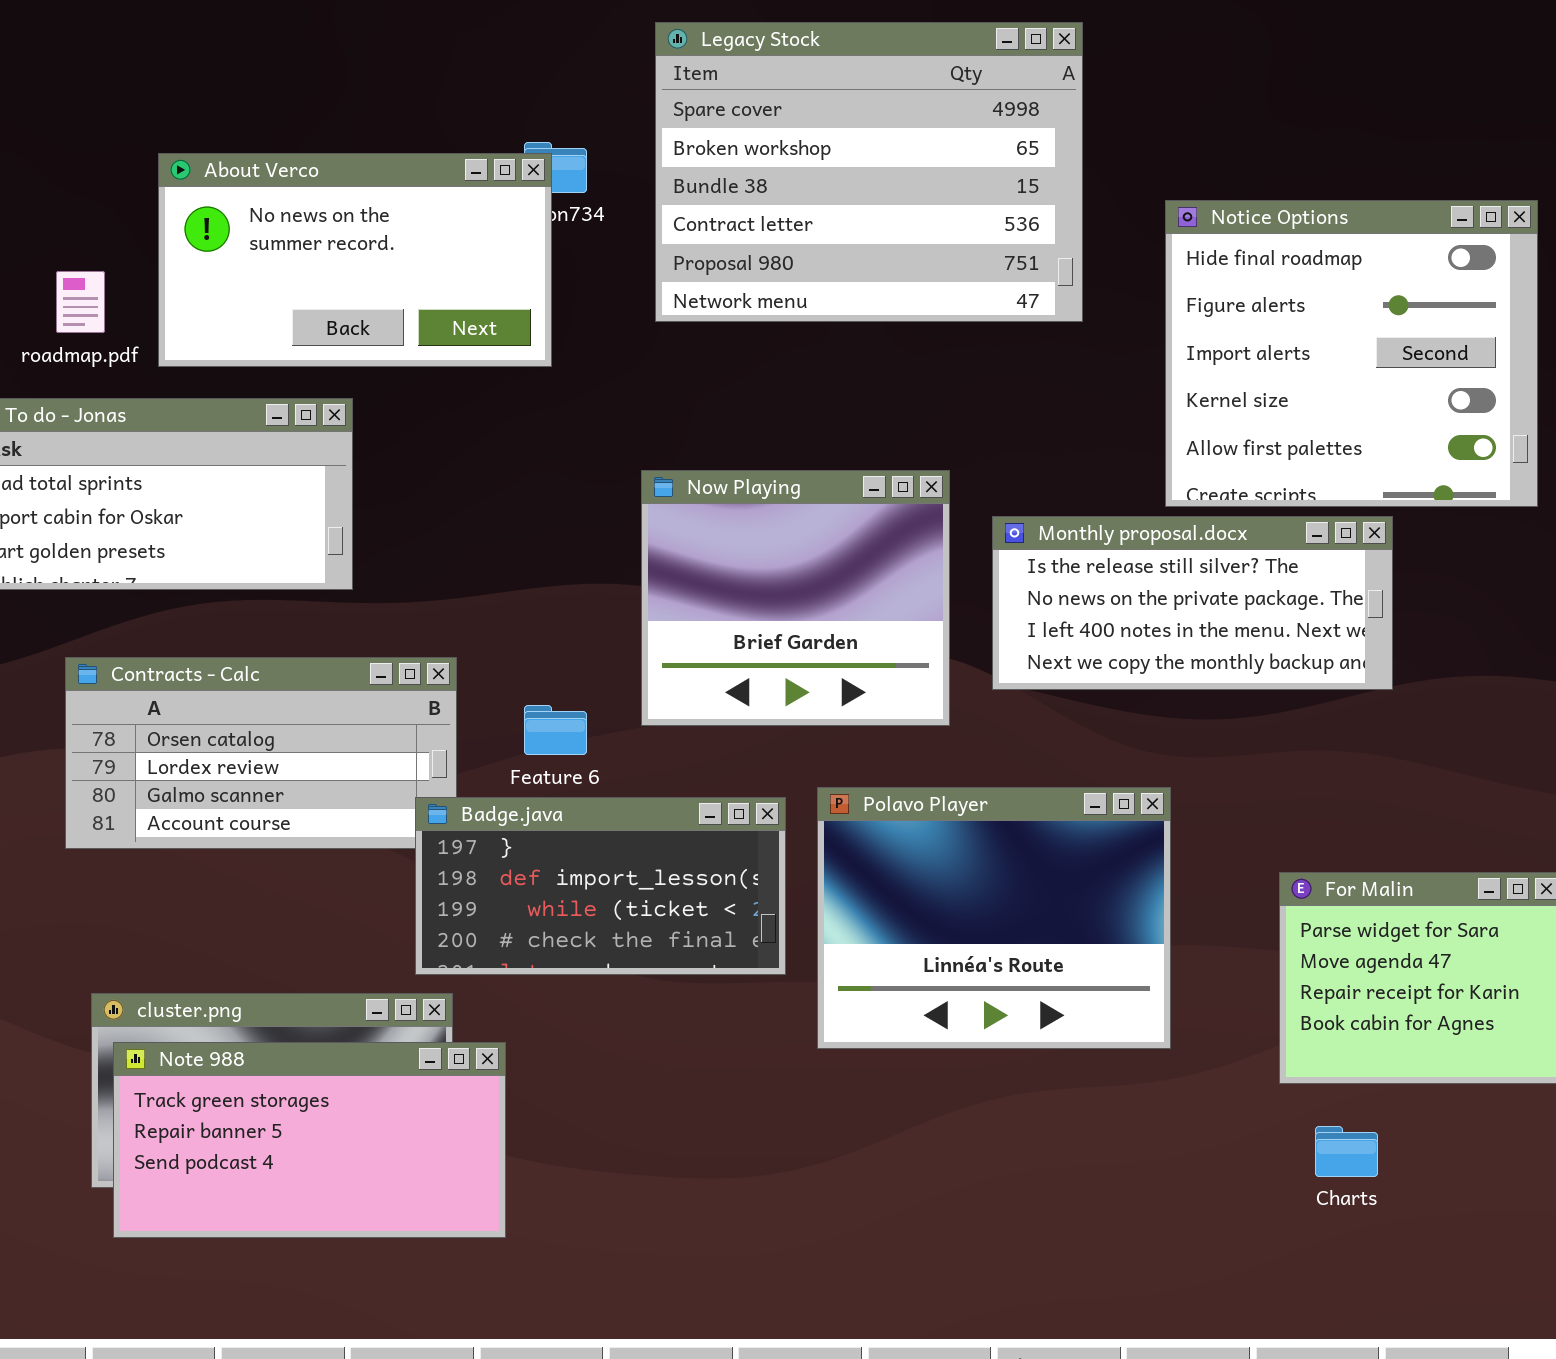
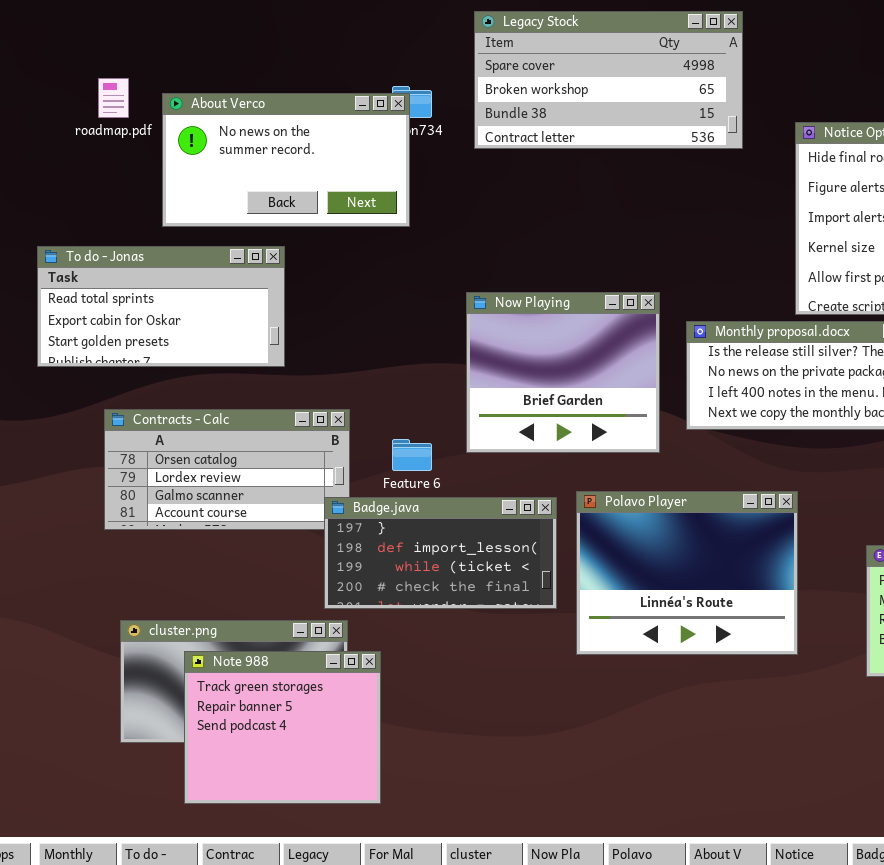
Legacy Stock: [655,22,1083,322] -> [474,11,743,149], resized
roadmap.pdf: [56,271,105,333] -> [98,78,129,118], moved
Note 988: [113,1042,506,1238] -> [184,651,381,804], resized

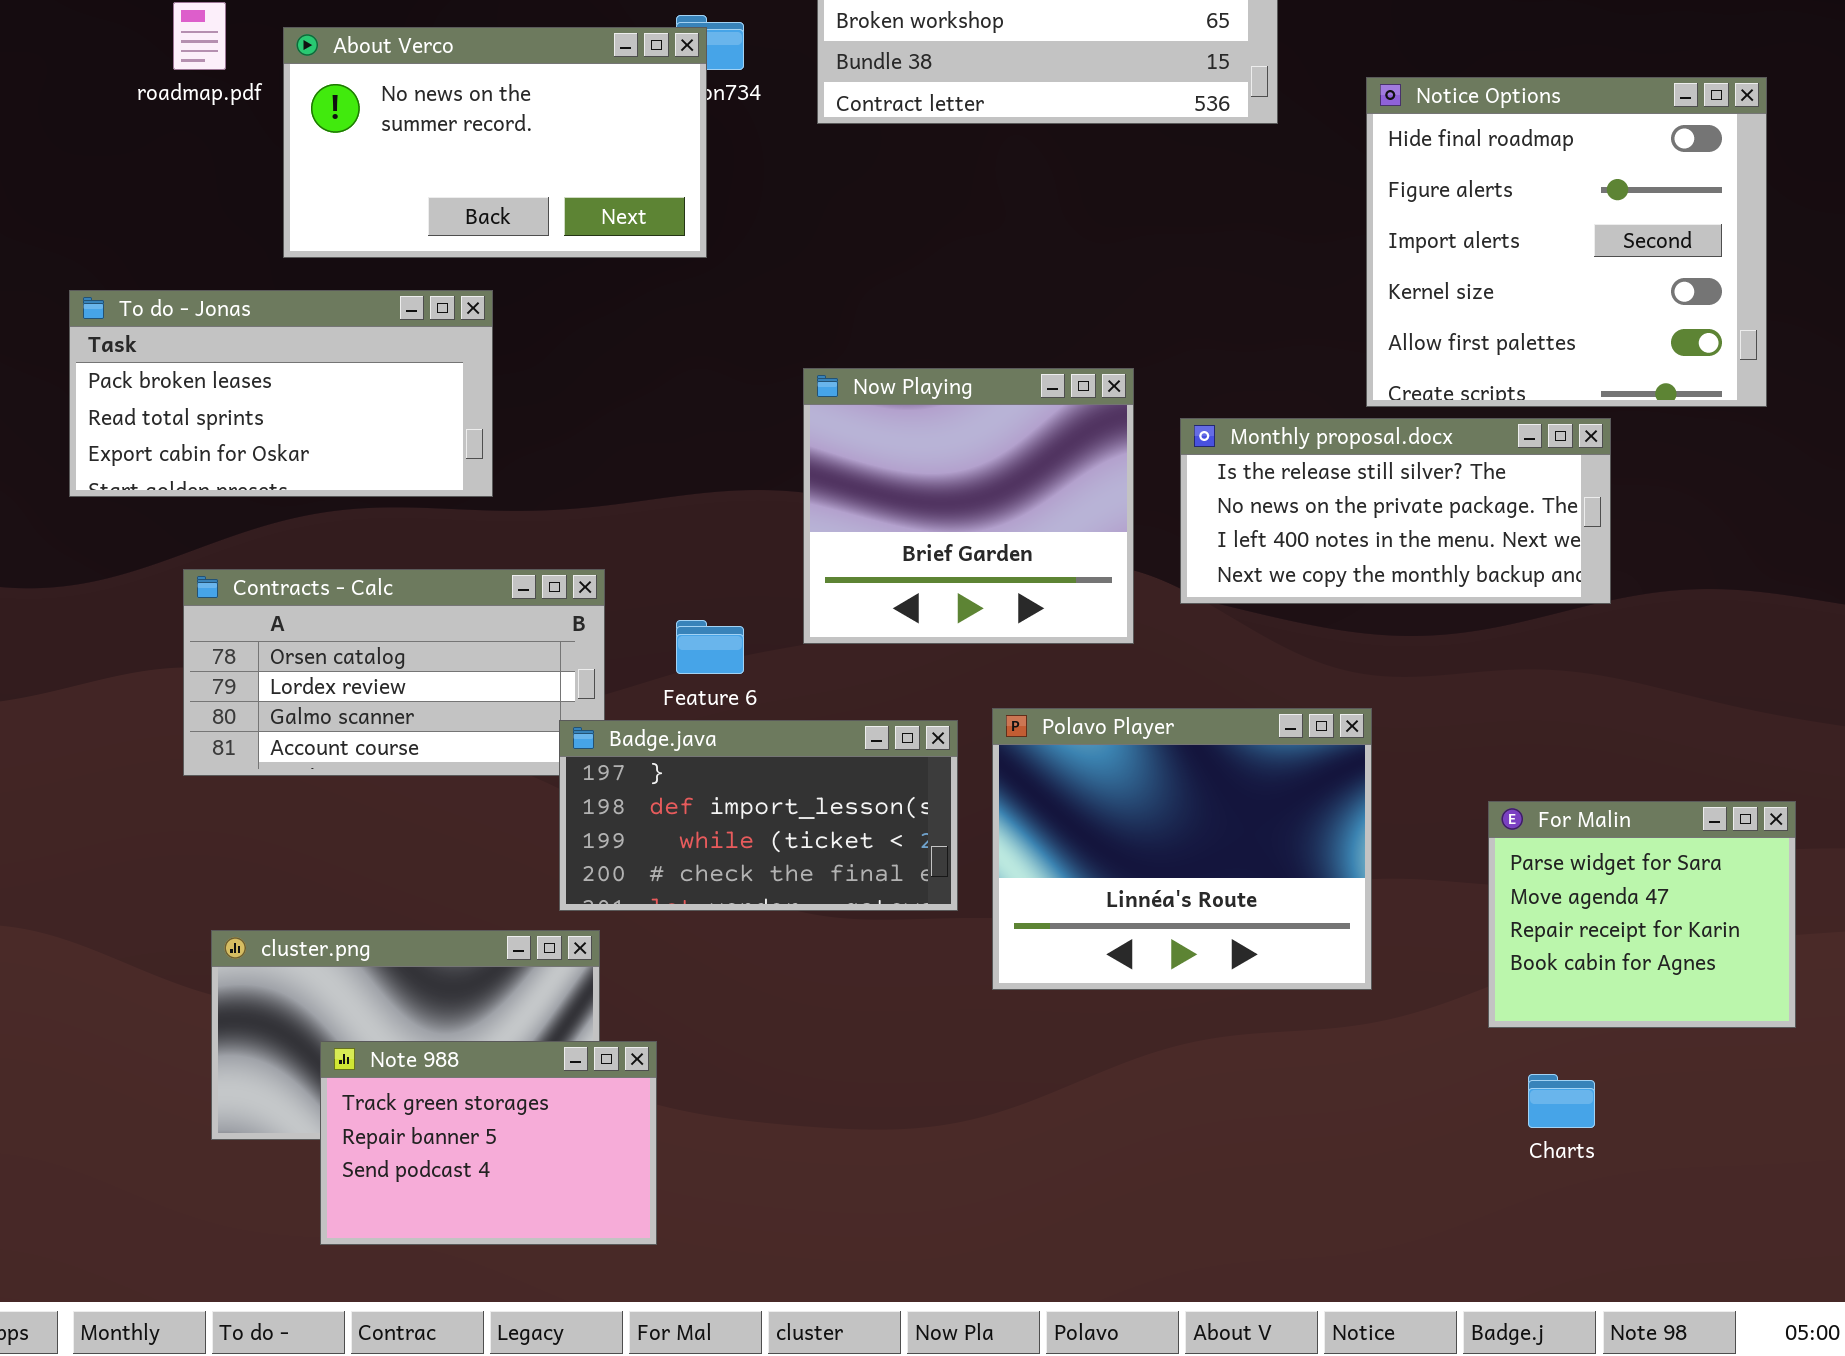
To do - Jonas: [37,246,285,367] -> [69,290,493,497], scrolled up 1 row
Note 988: [184,651,381,804] -> [320,1041,657,1245], resized

